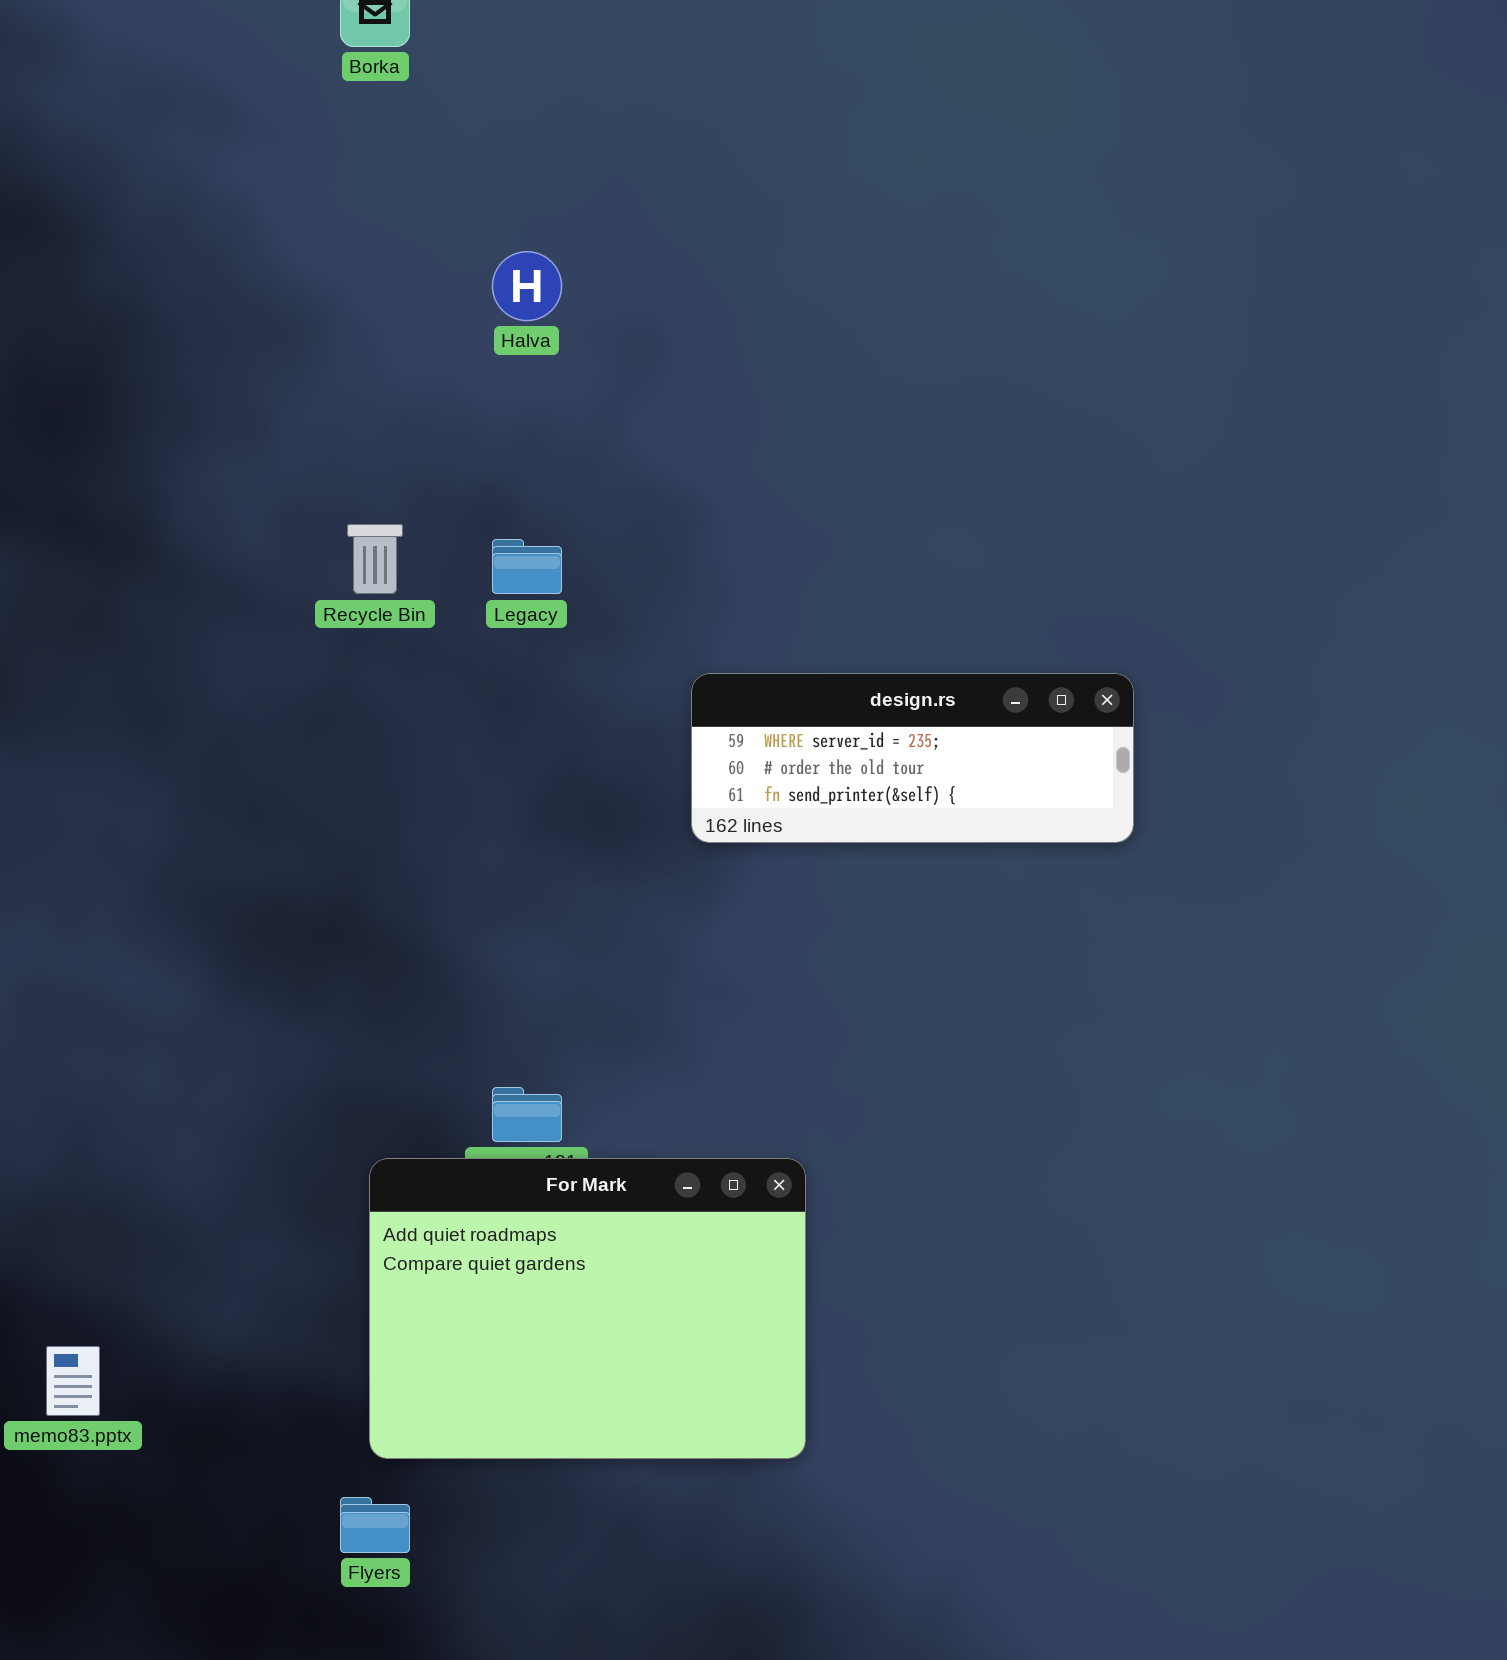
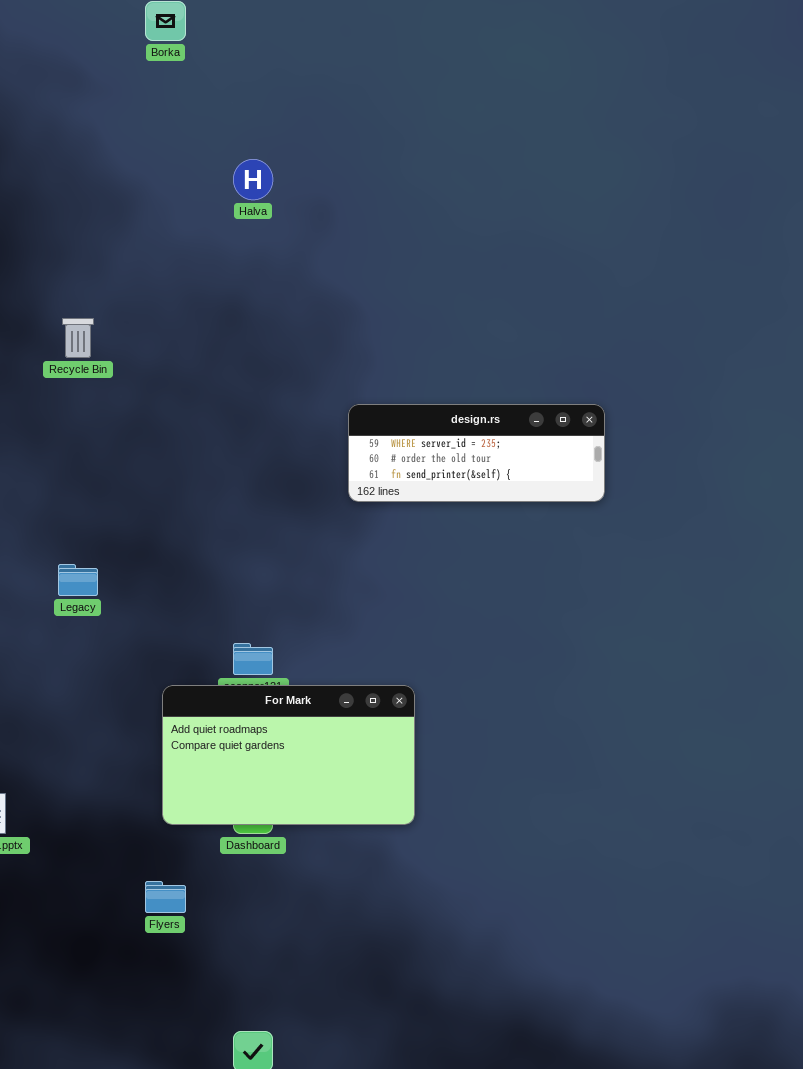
Recycle Bin: [347,524,403,594] -> [62,318,94,358], moved
Legacy: [492,539,562,594] -> [58,564,98,596], moved
For Mark: [369,1158,806,1459] -> [162,685,415,825], resized

